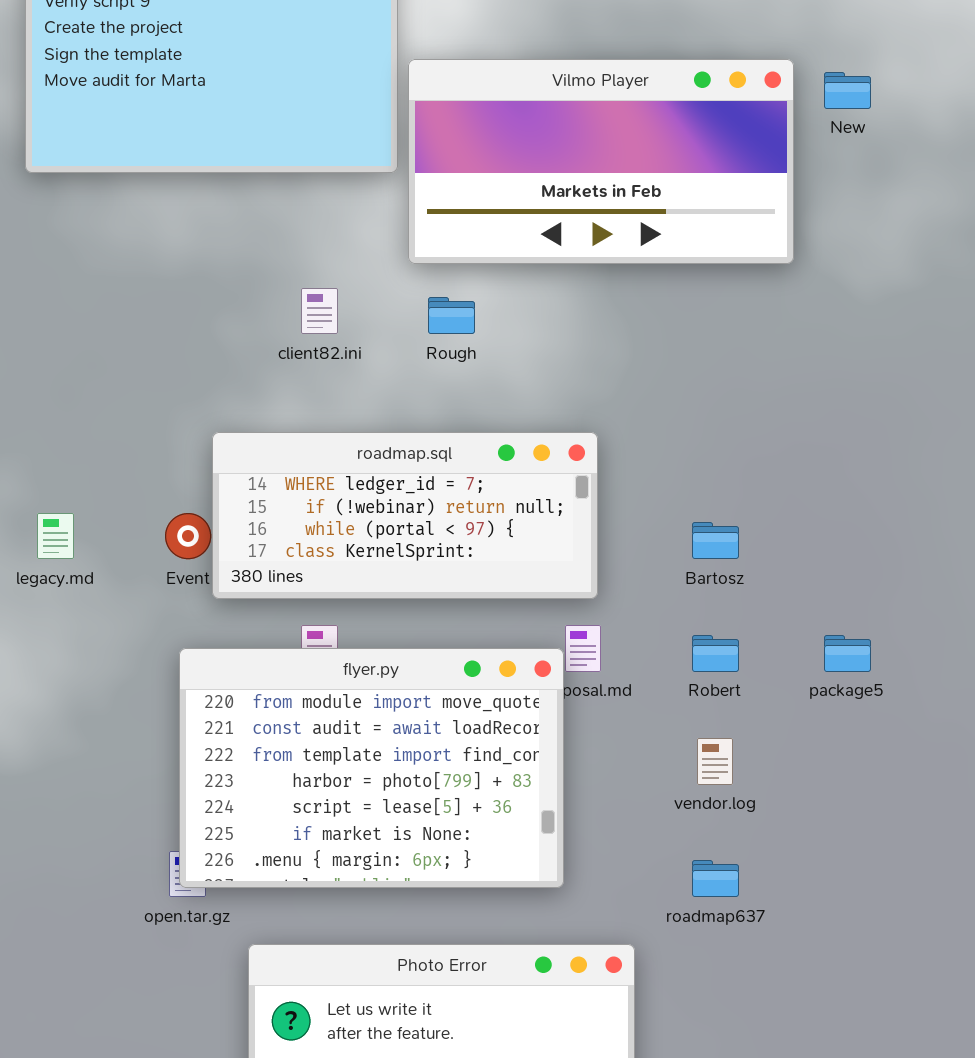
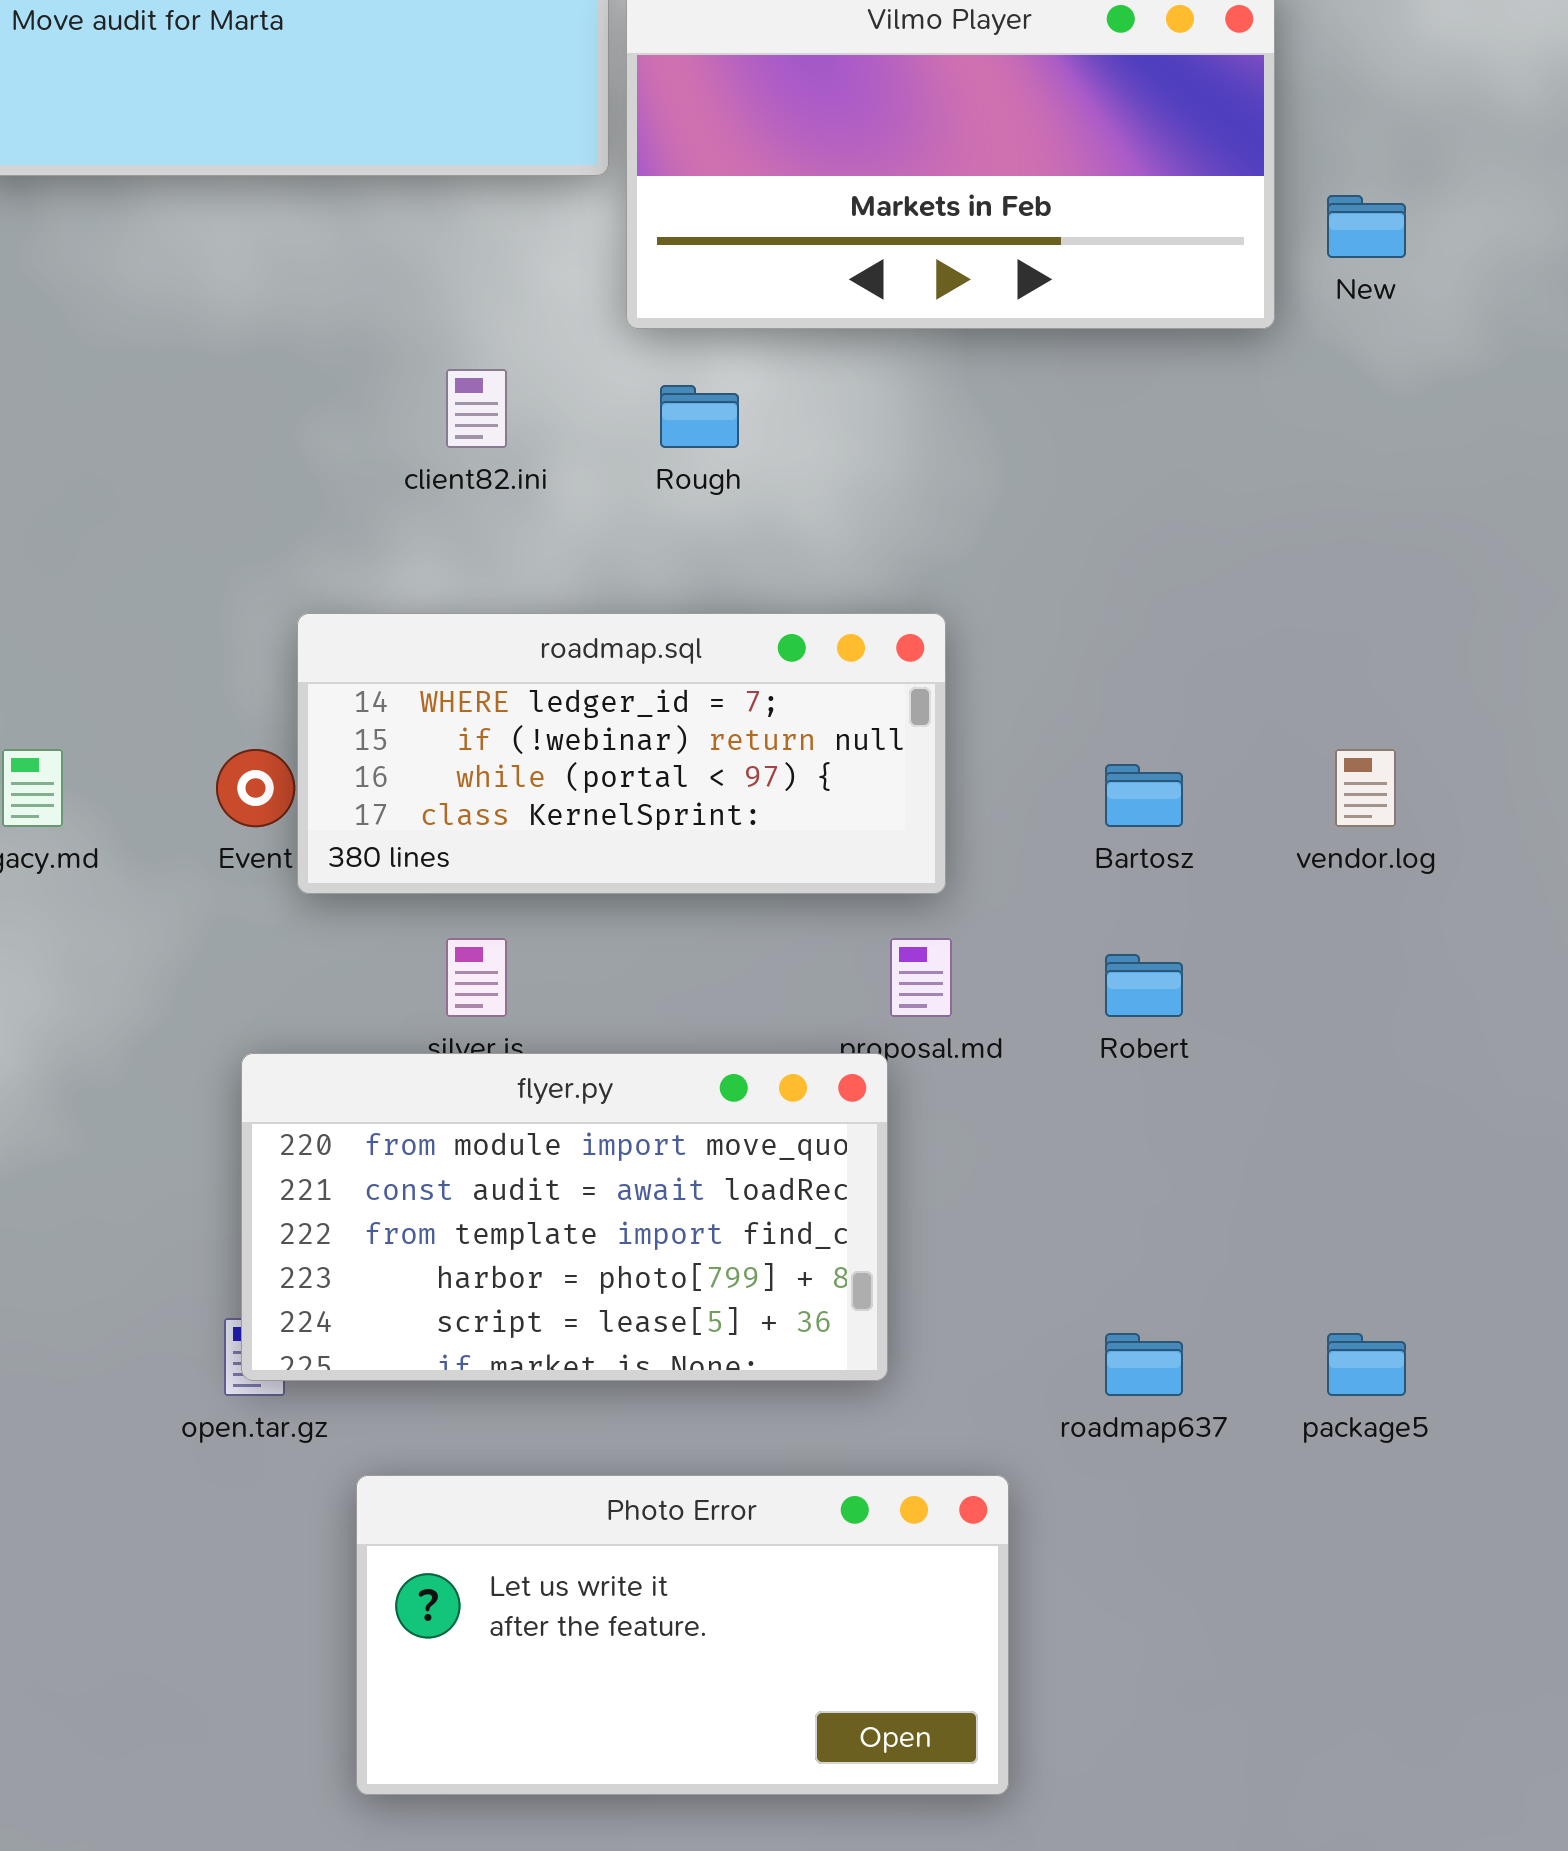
New: [824,72,871,109] -> [1327,195,1406,258], moved
package5: [824,635,871,672] -> [1327,1333,1406,1396], moved
flyer.py: [179,648,564,888] -> [241,1053,888,1381], resized
vendor.log: [697,738,733,785] -> [1335,749,1396,827], moved

